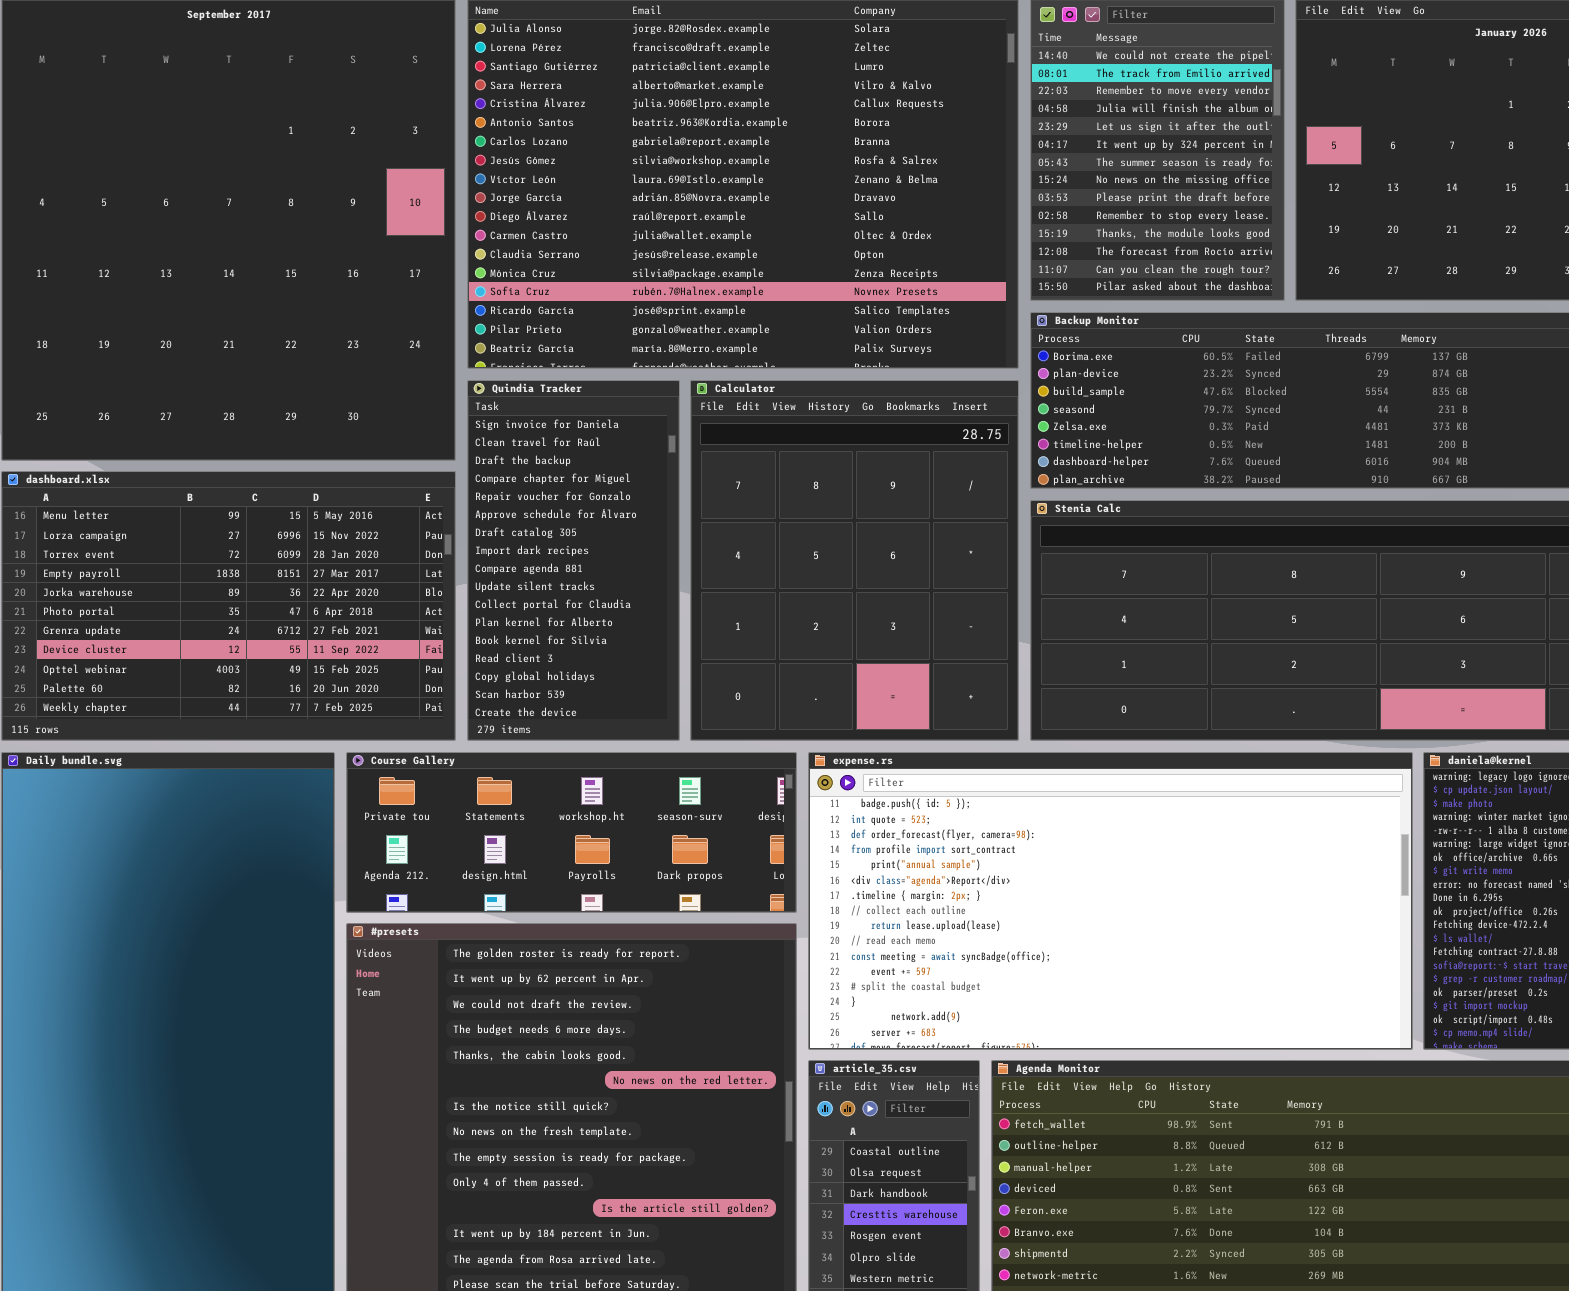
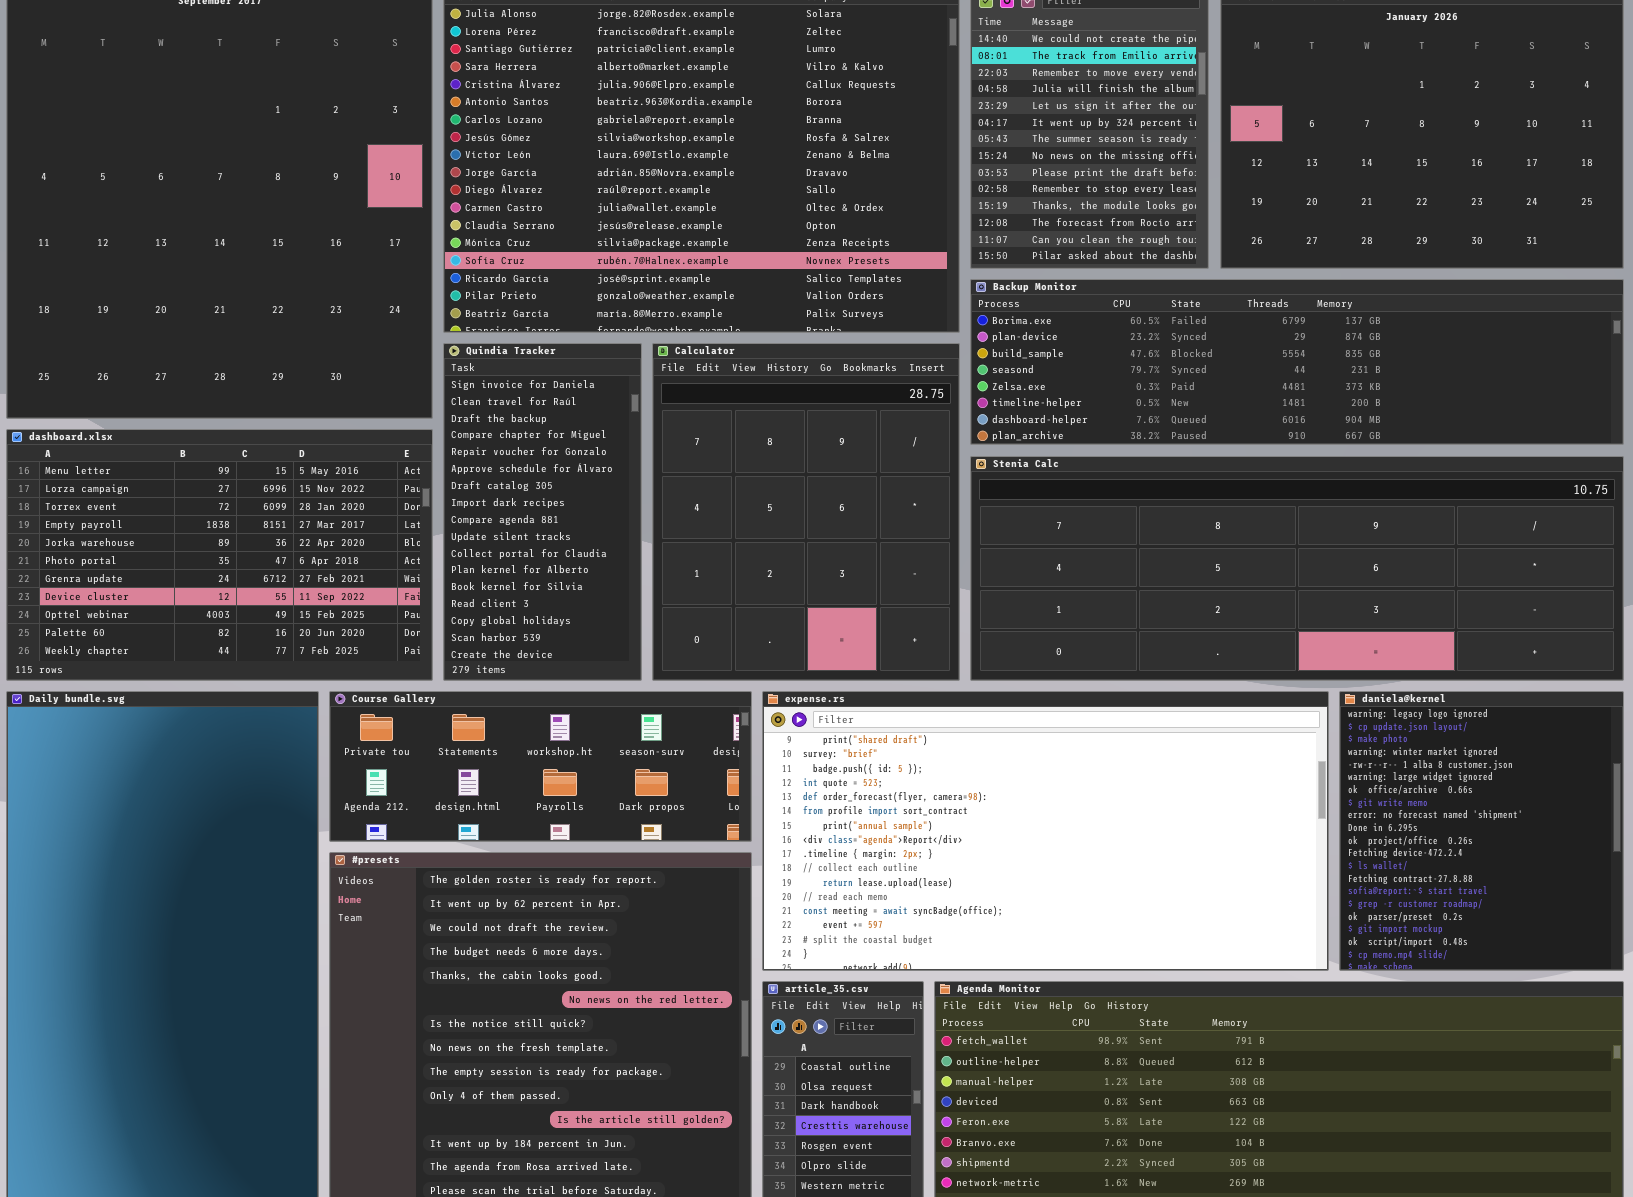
expense.rs: [808,752,1413,1050] -> [762,691,1329,971], scrolled up 2 rows

